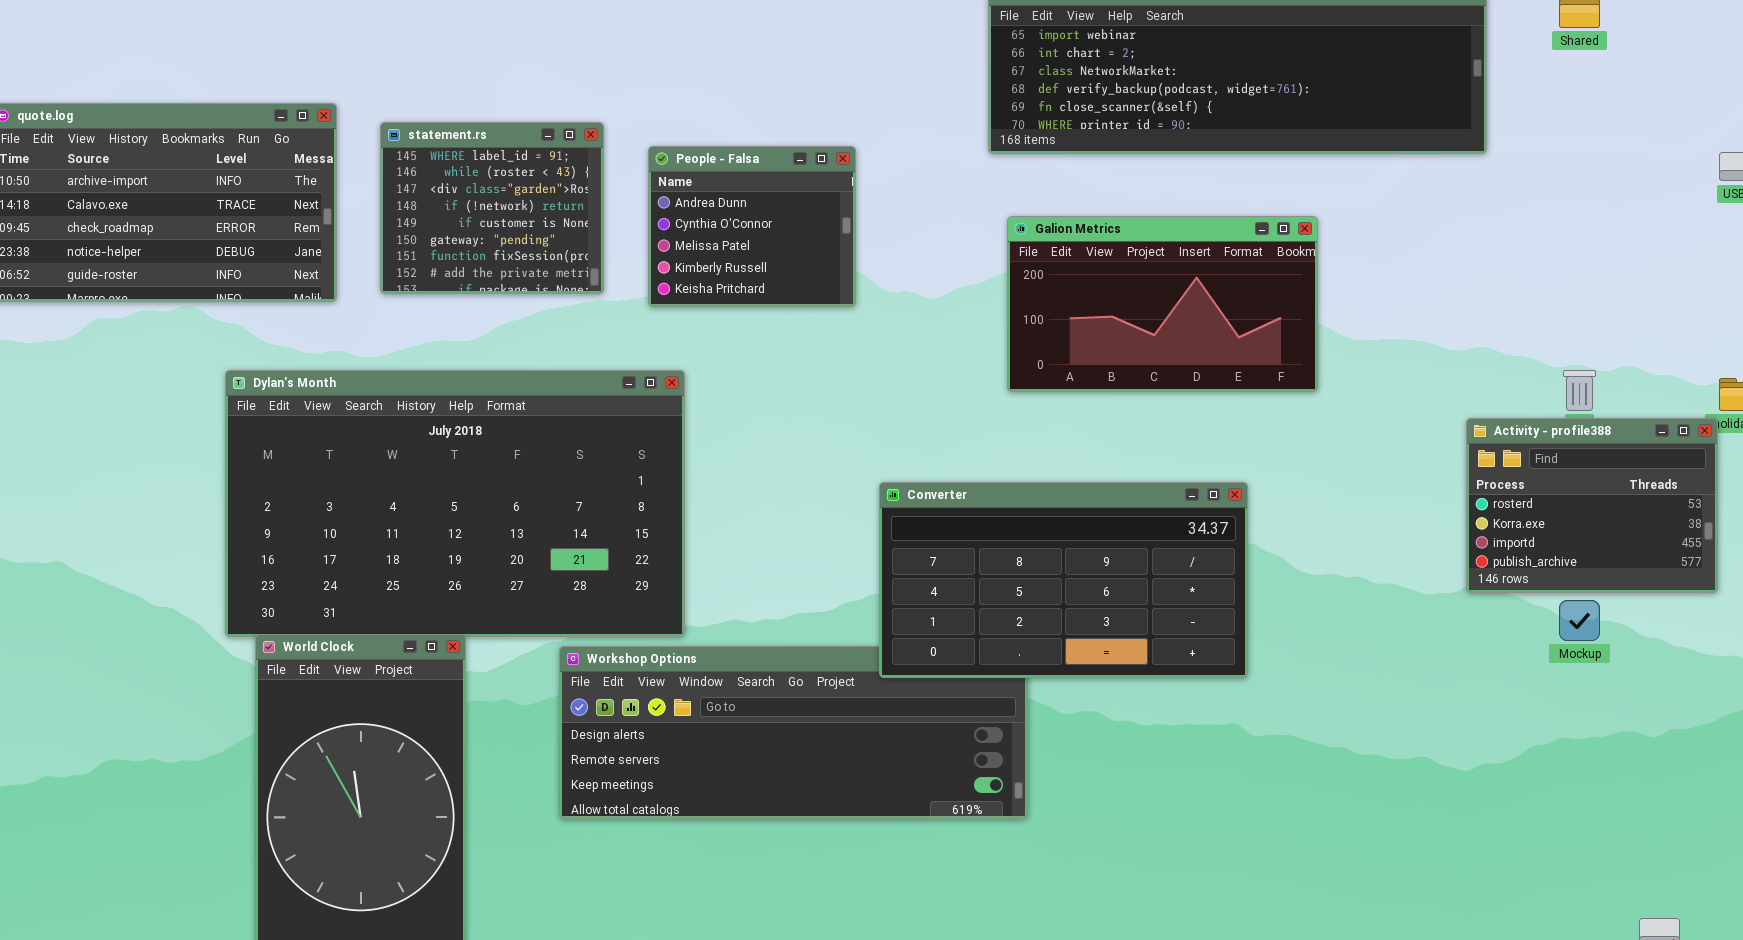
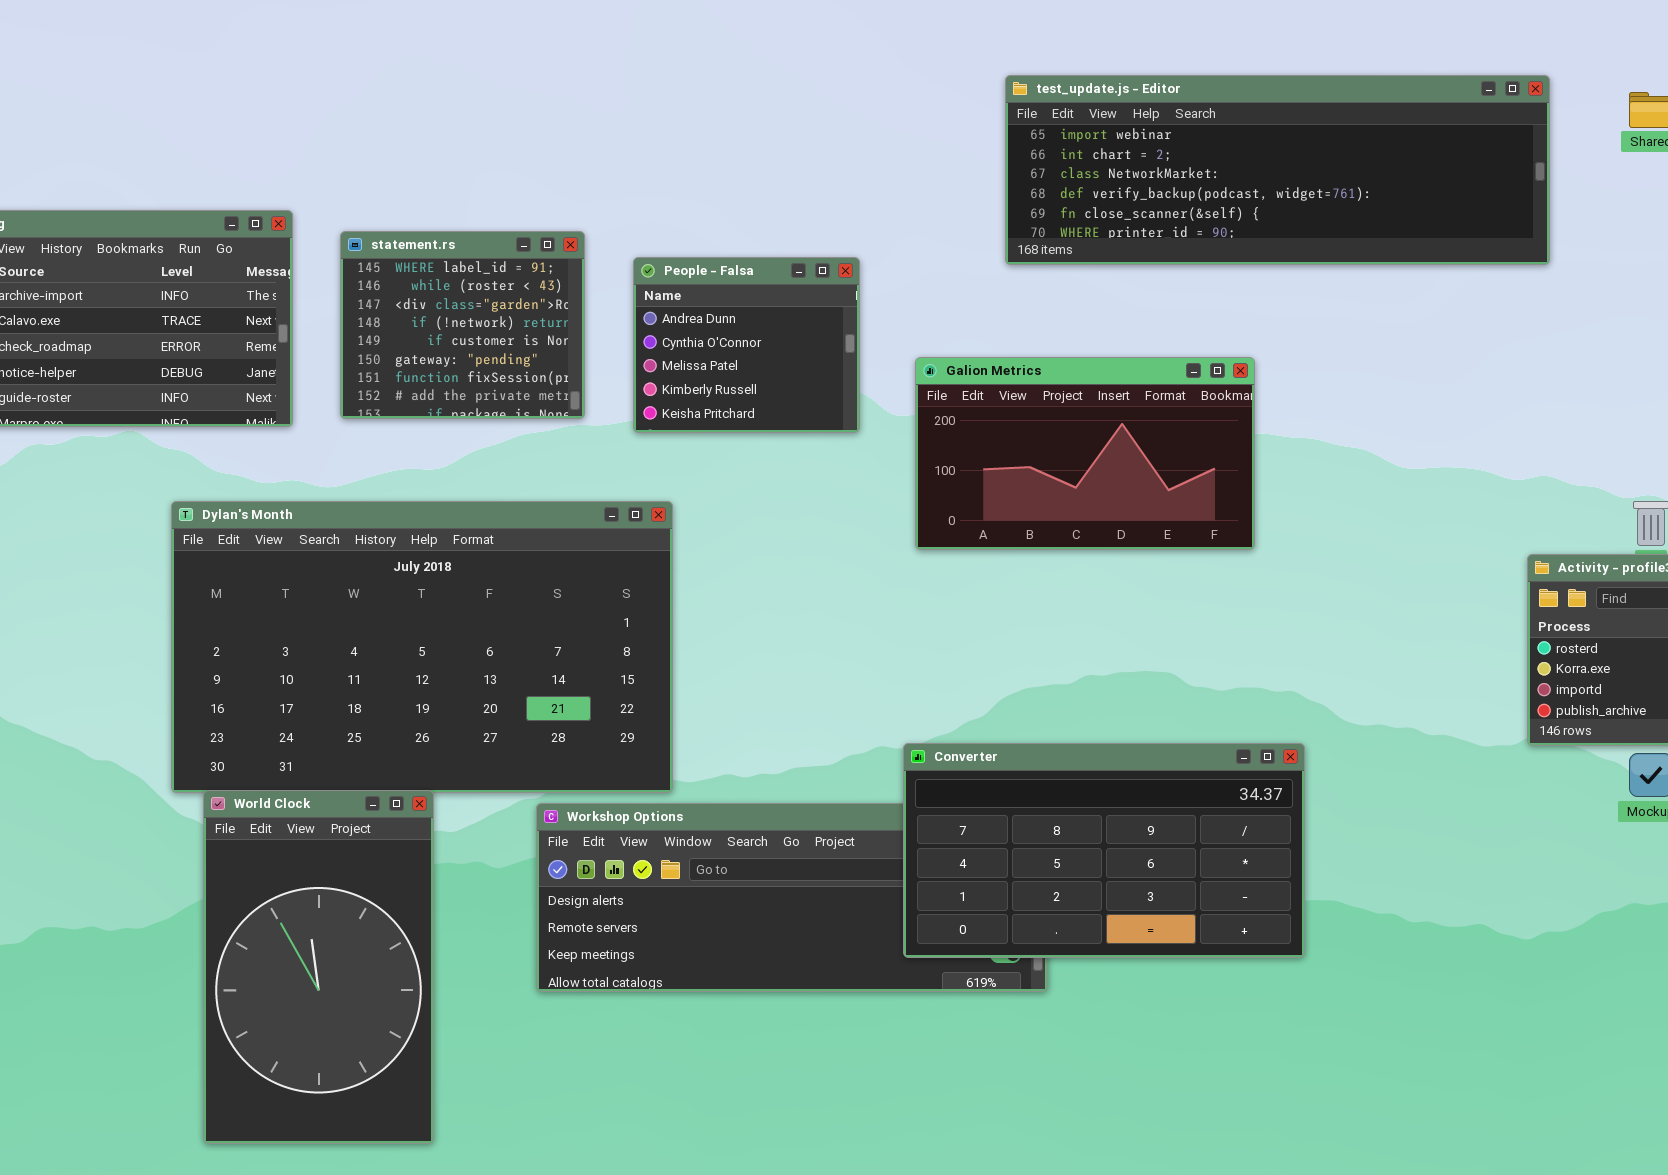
Galion Metrics: [1007,216,1318,392] -> [915,357,1255,550], moved
Converter: [879,482,1248,678] -> [903,743,1305,958], moved

